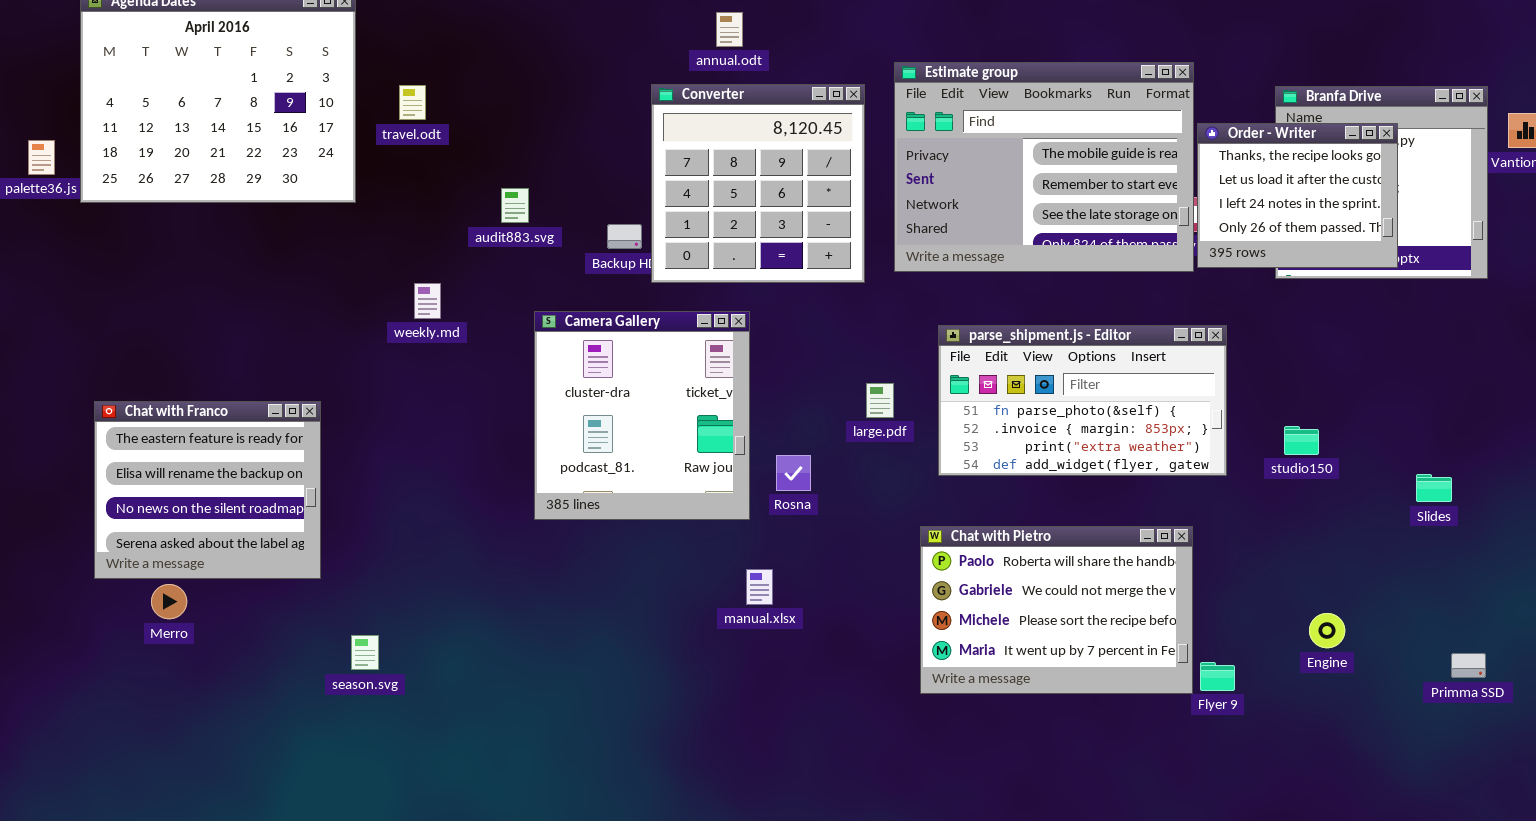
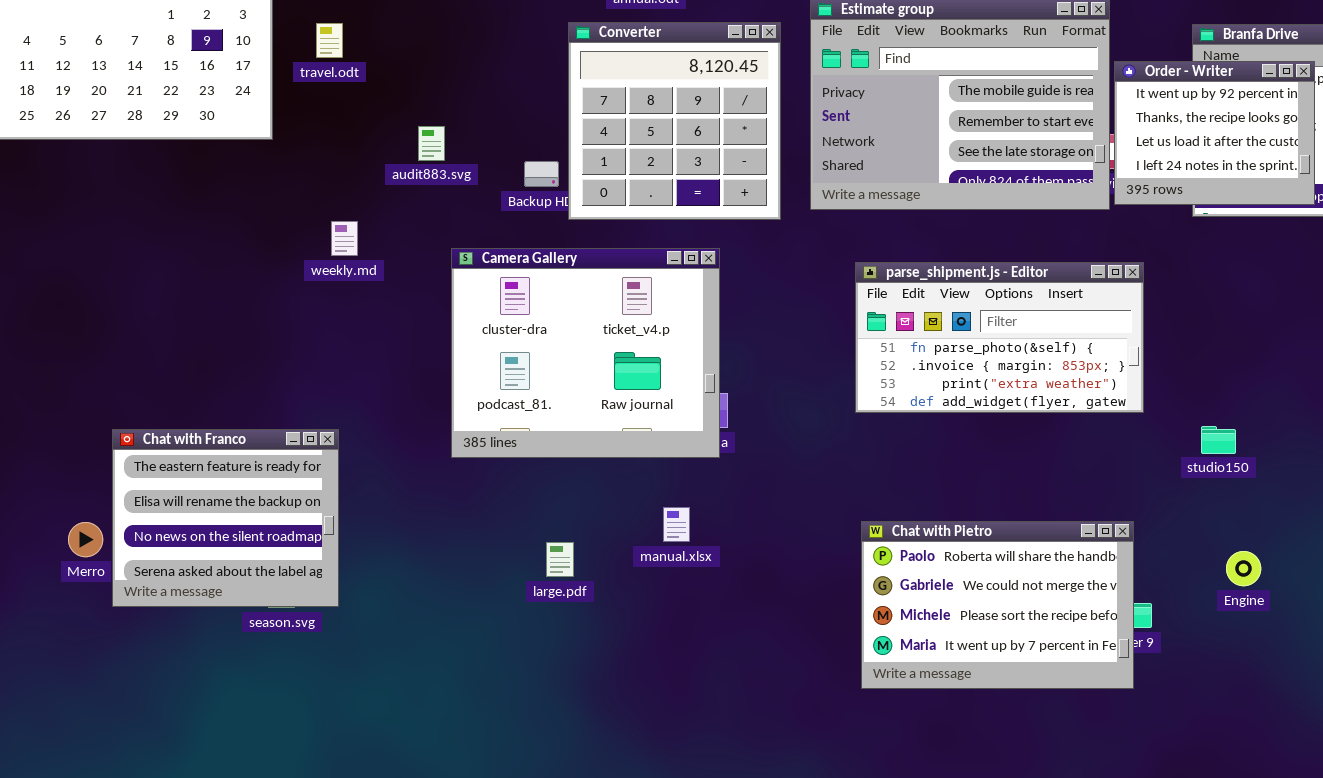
Order - Writer: [1197,123,1398,268] -> [1114,61,1315,205], scrolled up 1 row
Camera Gallery: [534,311,750,520] -> [451,248,720,458], resized
large.pdf: [866,383,894,418] -> [546,542,574,577], moved
Chat with Franco: [94,401,321,579] -> [112,429,339,607], moved
studio150: [1284,426,1319,455] -> [1201,426,1236,454], moved
Chat with Pietro: [920,526,1193,694] -> [861,521,1134,689], moved

